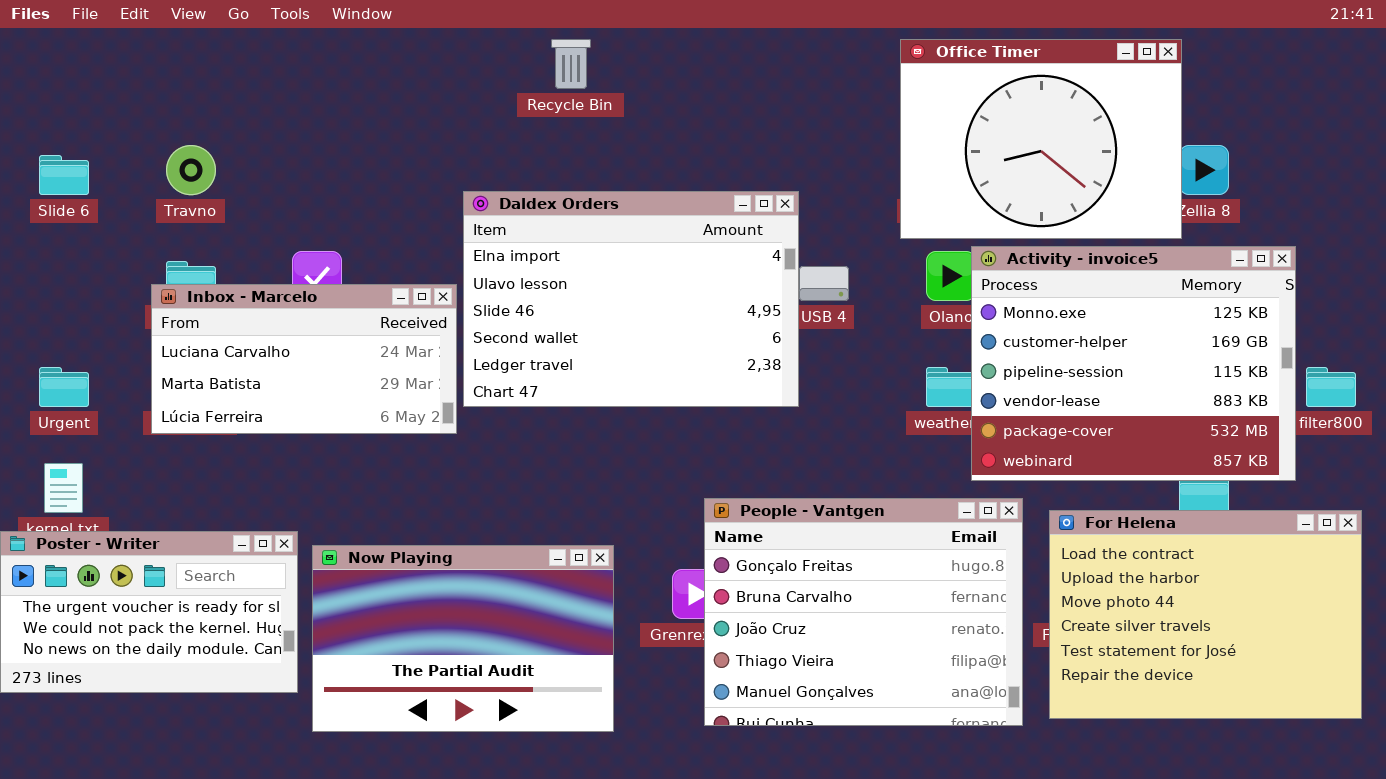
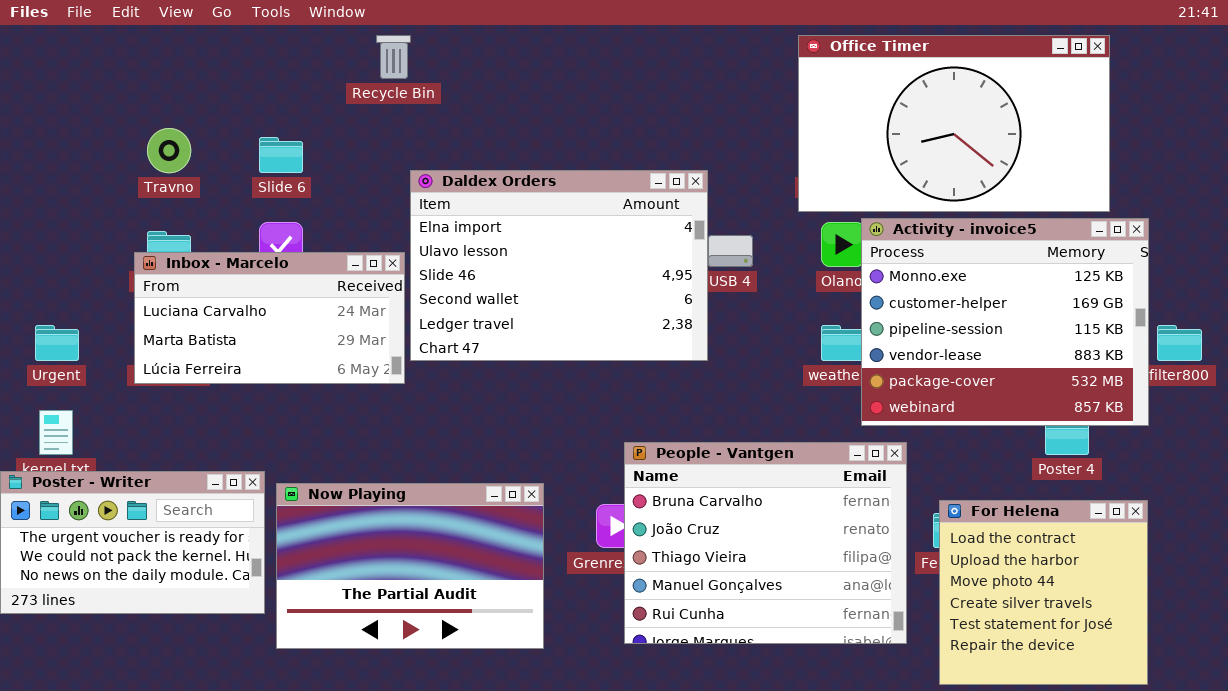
Recycle Bin: [551,39,591,89] -> [376,35,411,79], moved
Office Timer: [900,39,1182,239] -> [798,35,1110,212], resized
Slide 6: [39,155,89,195] -> [259,137,303,173], moved
People - Vantgen: [704,498,1023,726] -> [624,442,907,644], scrolled down 1 row
For Helena: [1049,510,1362,719] -> [939,500,1148,685], moved, resized

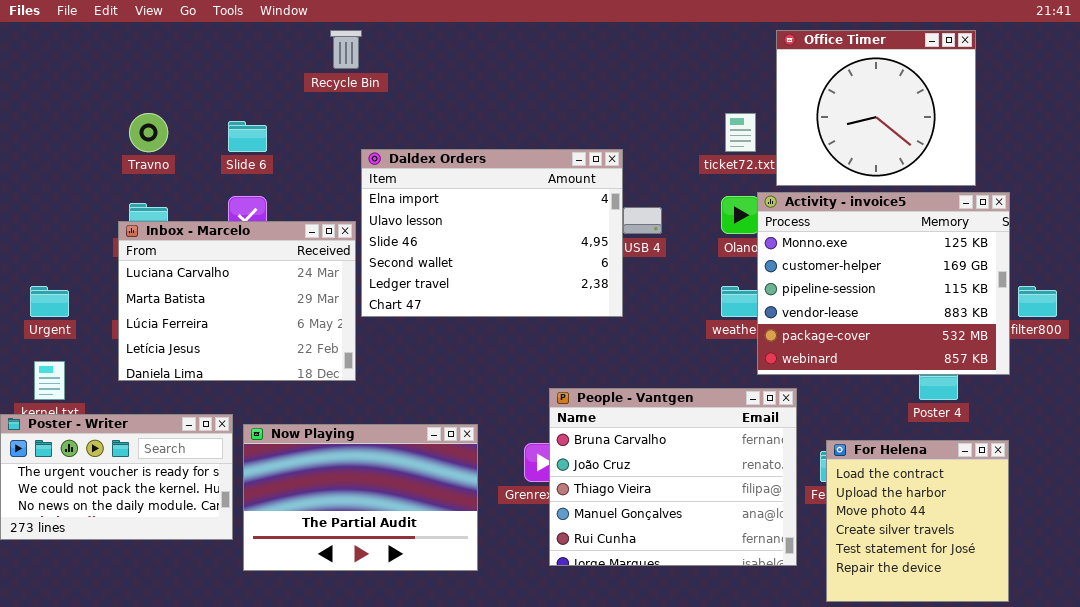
Office Timer: [798,35,1110,212] -> [776,30,976,186], resized
Inbox - Marcelo: [134,252,405,384] -> [118,221,356,381], resized

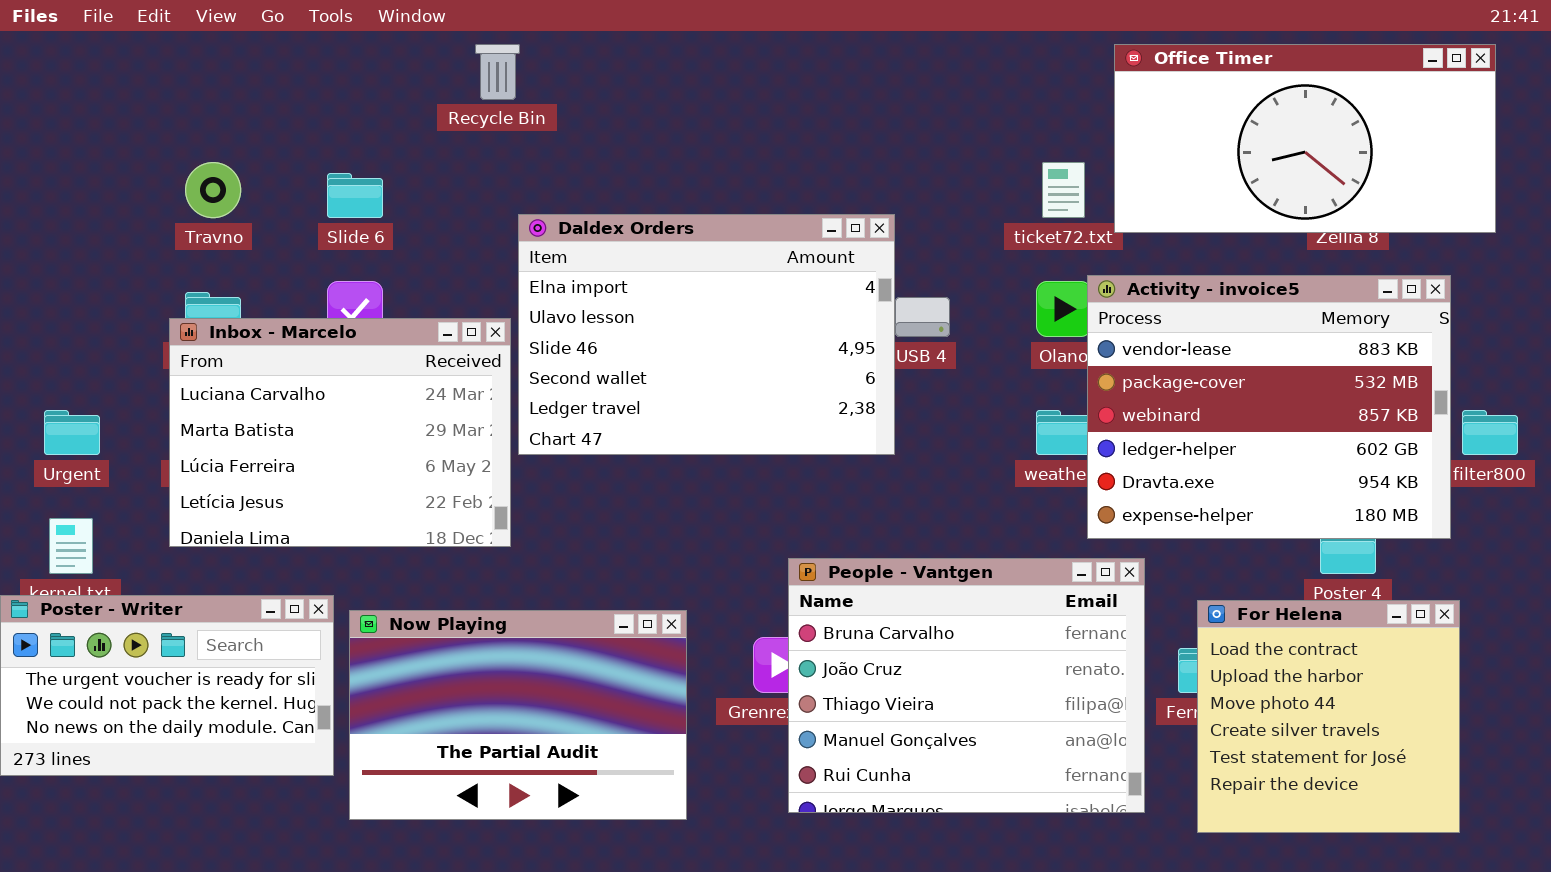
Office Timer: [776,30,976,186] -> [1114,44,1496,233], resized
Activity - invoice5: [757,192,1010,375] -> [1087,275,1451,539], scrolled down 3 rows
For Helena: [826,440,1009,602] -> [1197,600,1460,833], moved

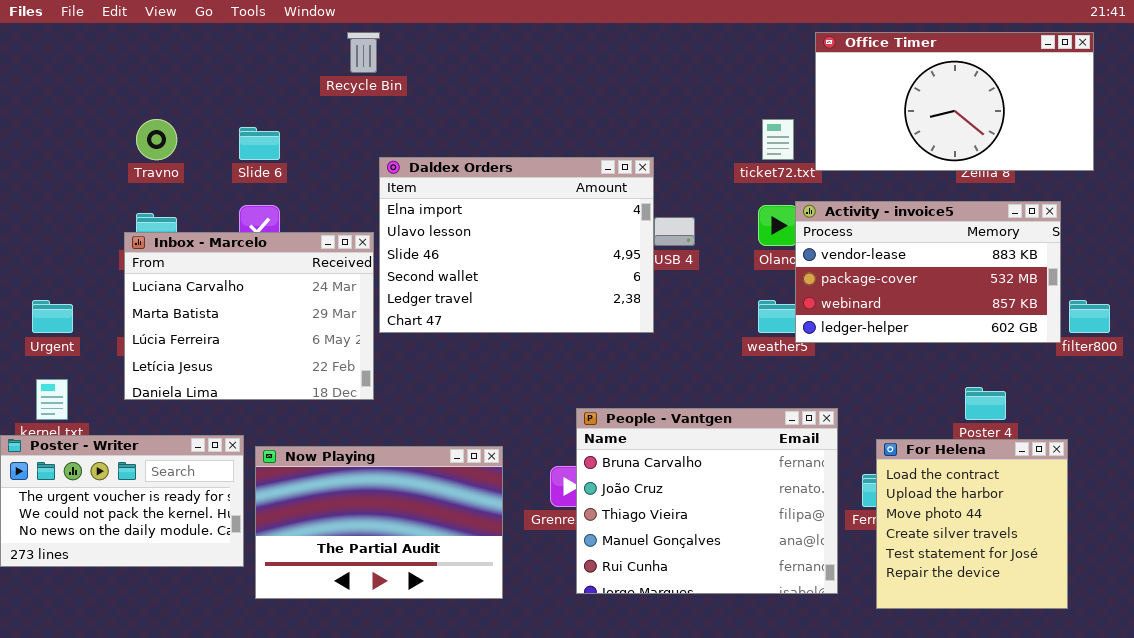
Activity - invoice5: [1087,275,1451,539] -> [795,201,1061,343], resized

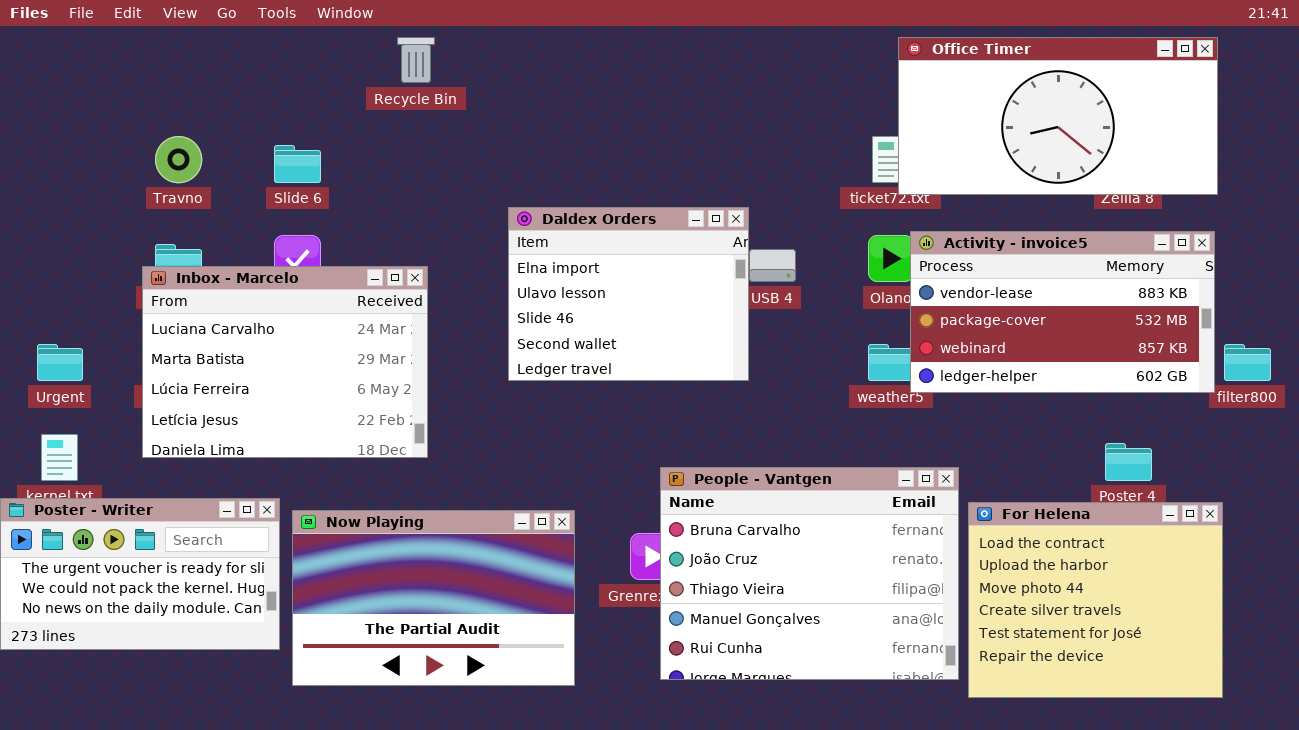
Office Timer: [815,32,1094,171] -> [898,37,1218,195], moved
Daldex Orders: [379,157,654,333] -> [508,207,749,381], resized
For Helena: [876,439,1068,609] -> [968,502,1223,698], resized

